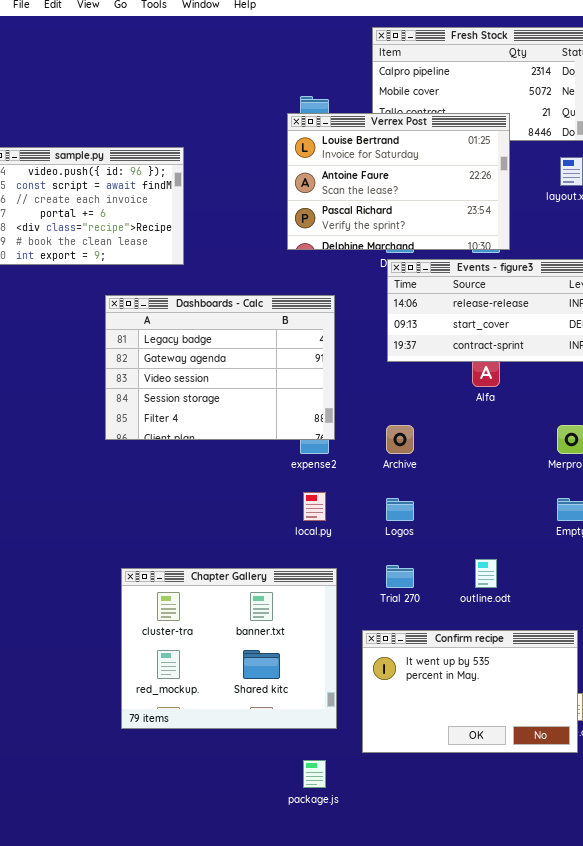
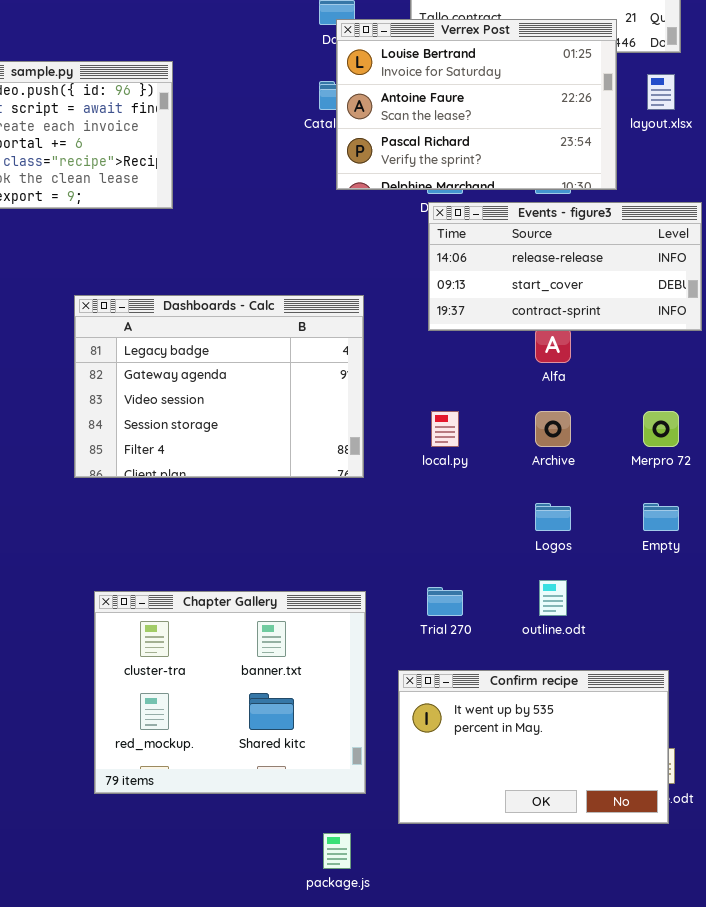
Verrex Post: [287,113,510,250] -> [336,19,617,190], moved
Dashboards - Calc: [105,295,335,440] -> [74,295,364,478], moved
Archive: [386,425,414,454] -> [535,411,571,447], moved
local.py: [303,492,326,521] -> [431,411,459,447], moved
Logos: [386,498,414,521] -> [535,503,571,531], moved

